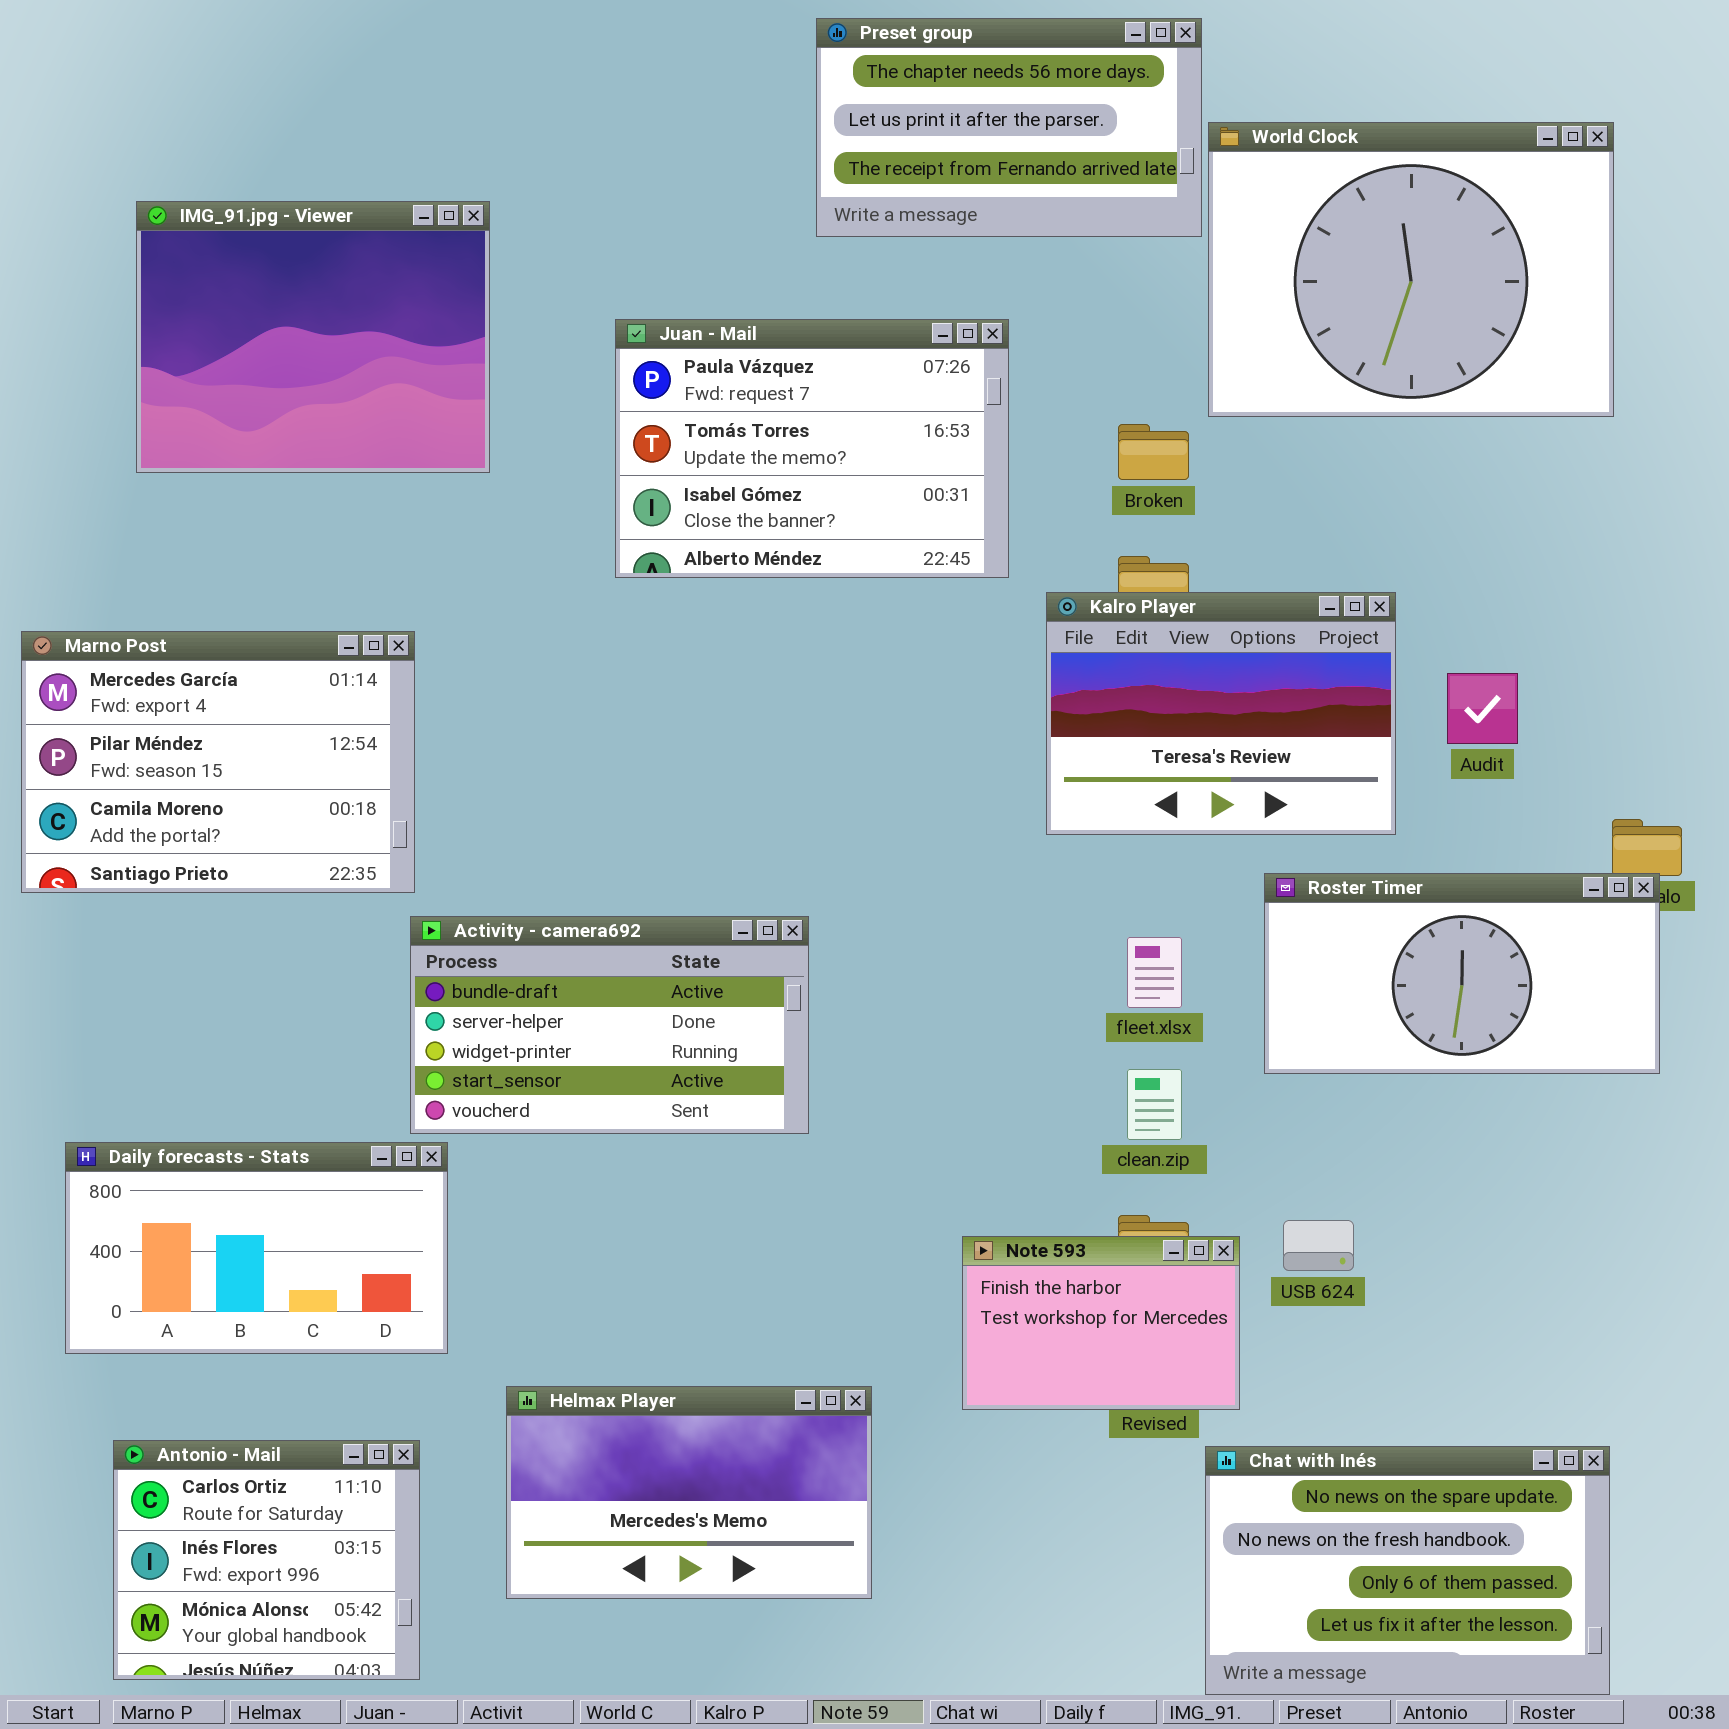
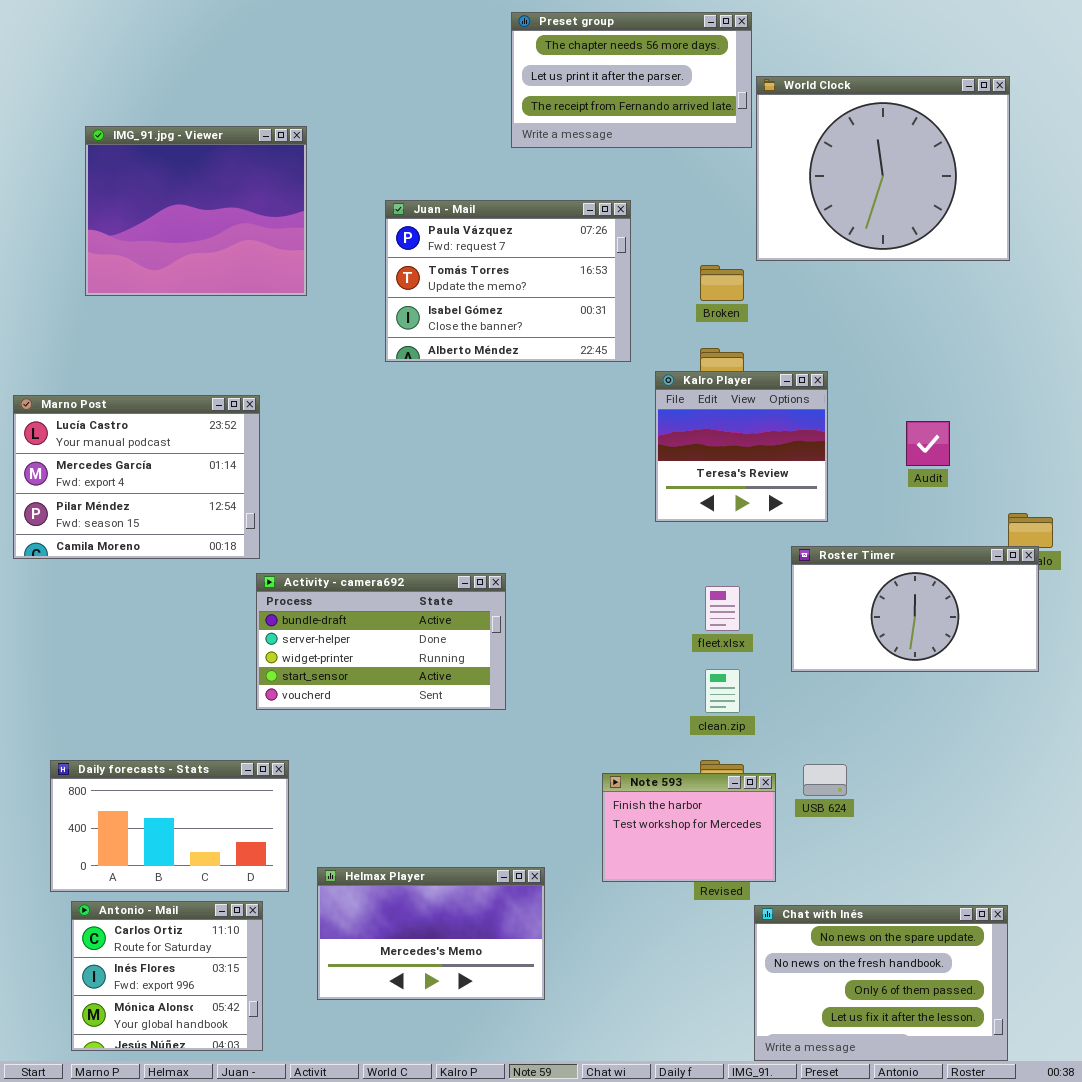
Kalro Player: [1046,592,1396,835] -> [655,371,828,522], resized
Marno Post: [21,631,415,893] -> [13,395,260,559], scrolled up 1 row
Daily forecasts - Stats: [65,1142,448,1354] -> [50,760,289,892], moved

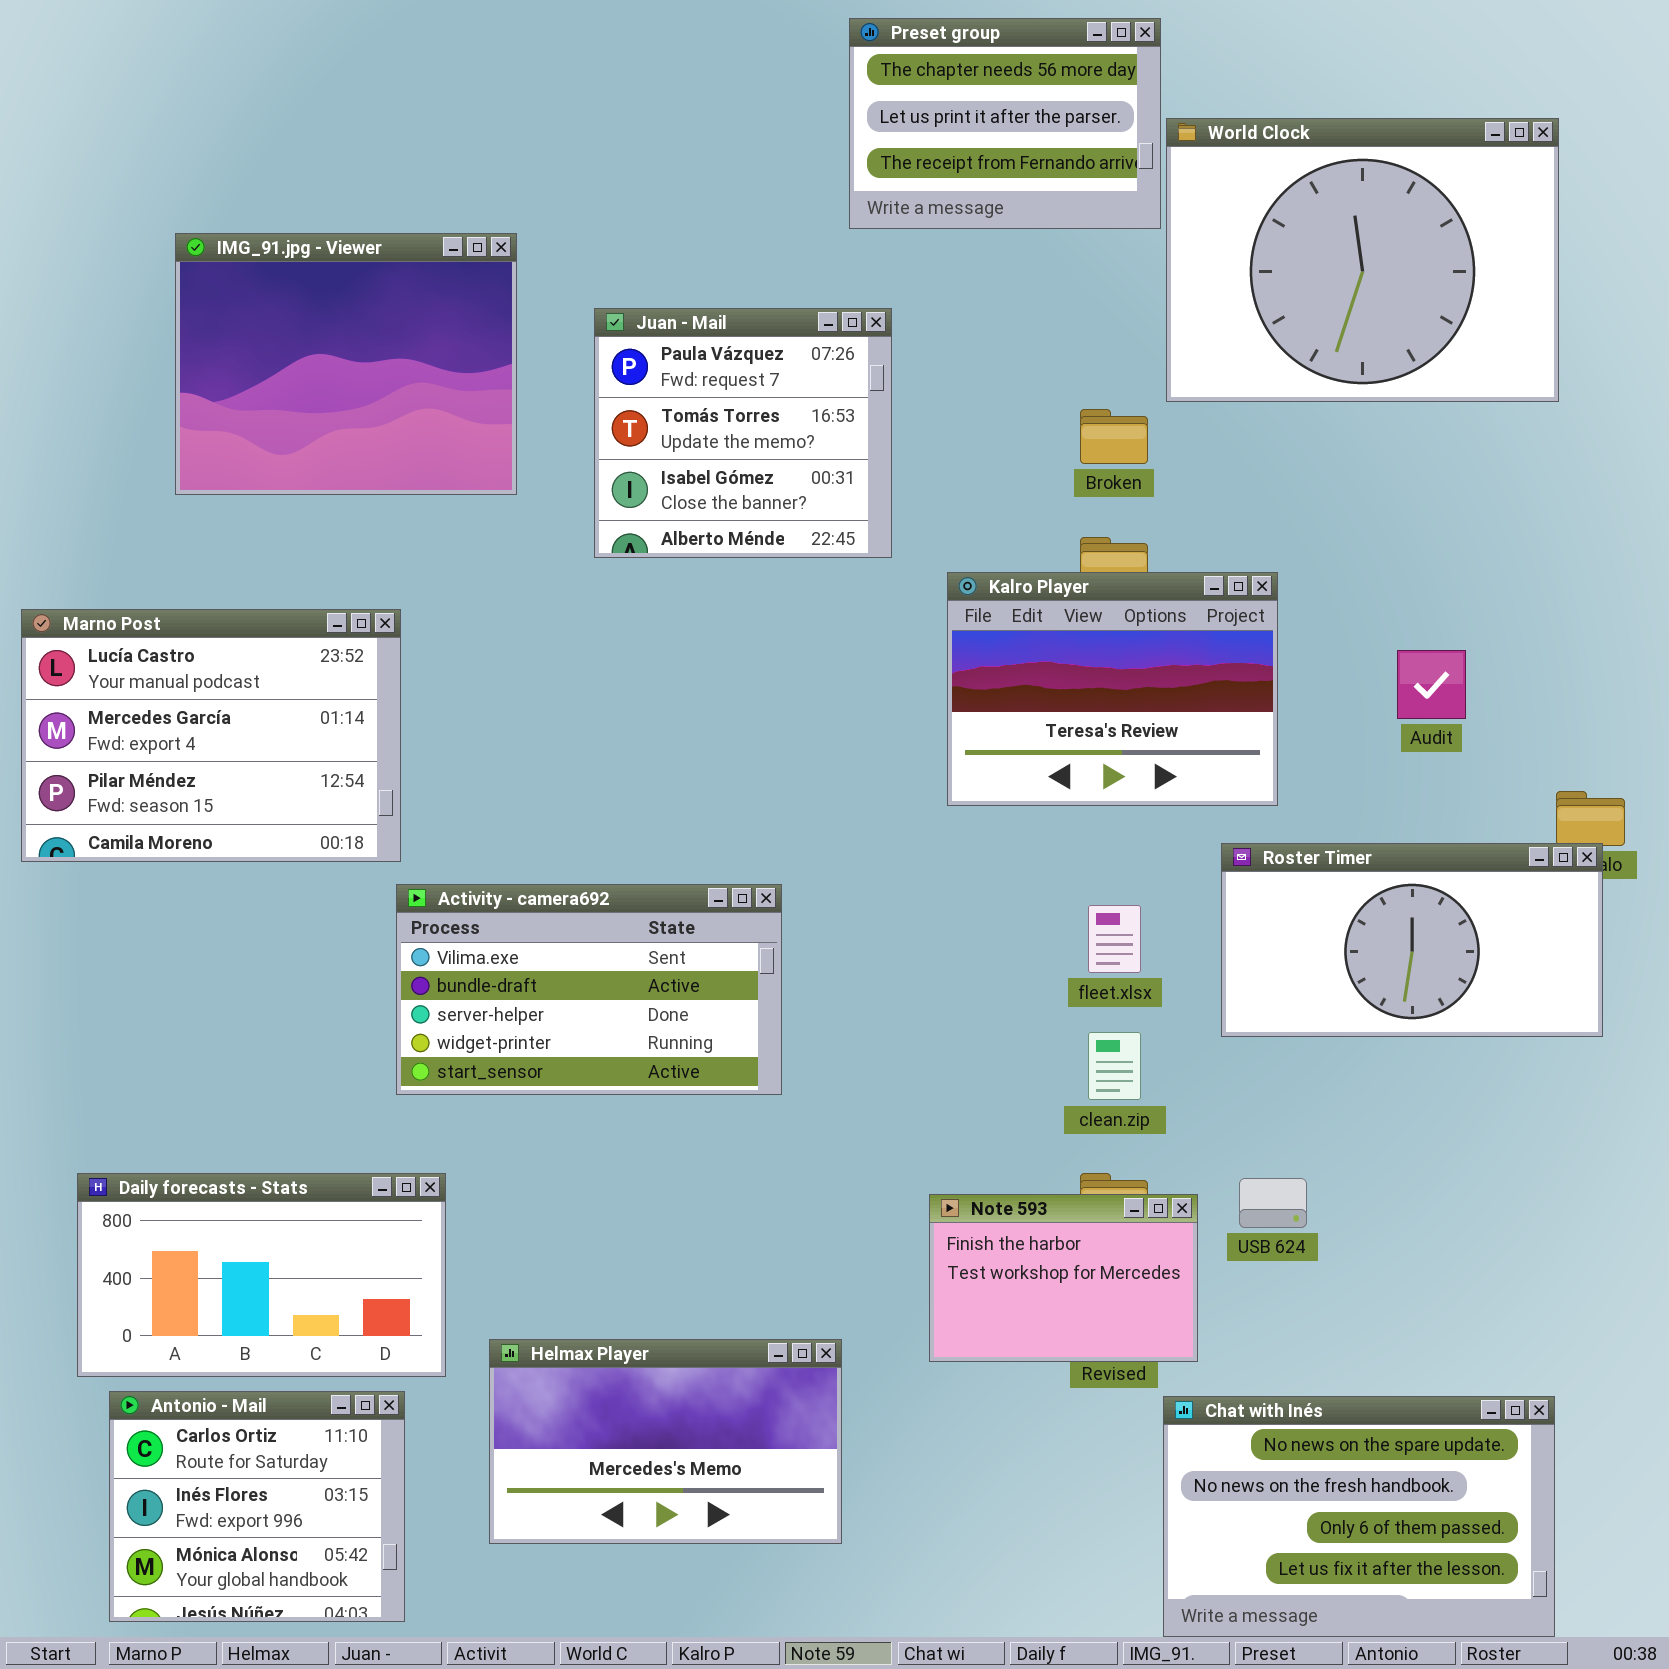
Preset group: [511,12,752,148] -> [849,18,1161,229], resized
IMG_91.jpg - Viewer: [85,126,307,296] -> [175,233,517,495], moved
Juan - Mail: [385,200,631,362] -> [594,308,892,558], resized
Kalro Player: [655,371,828,522] -> [947,572,1278,806], resized
Activity - camera692: [256,573,506,710] -> [396,884,782,1095], scrolled up 1 row

